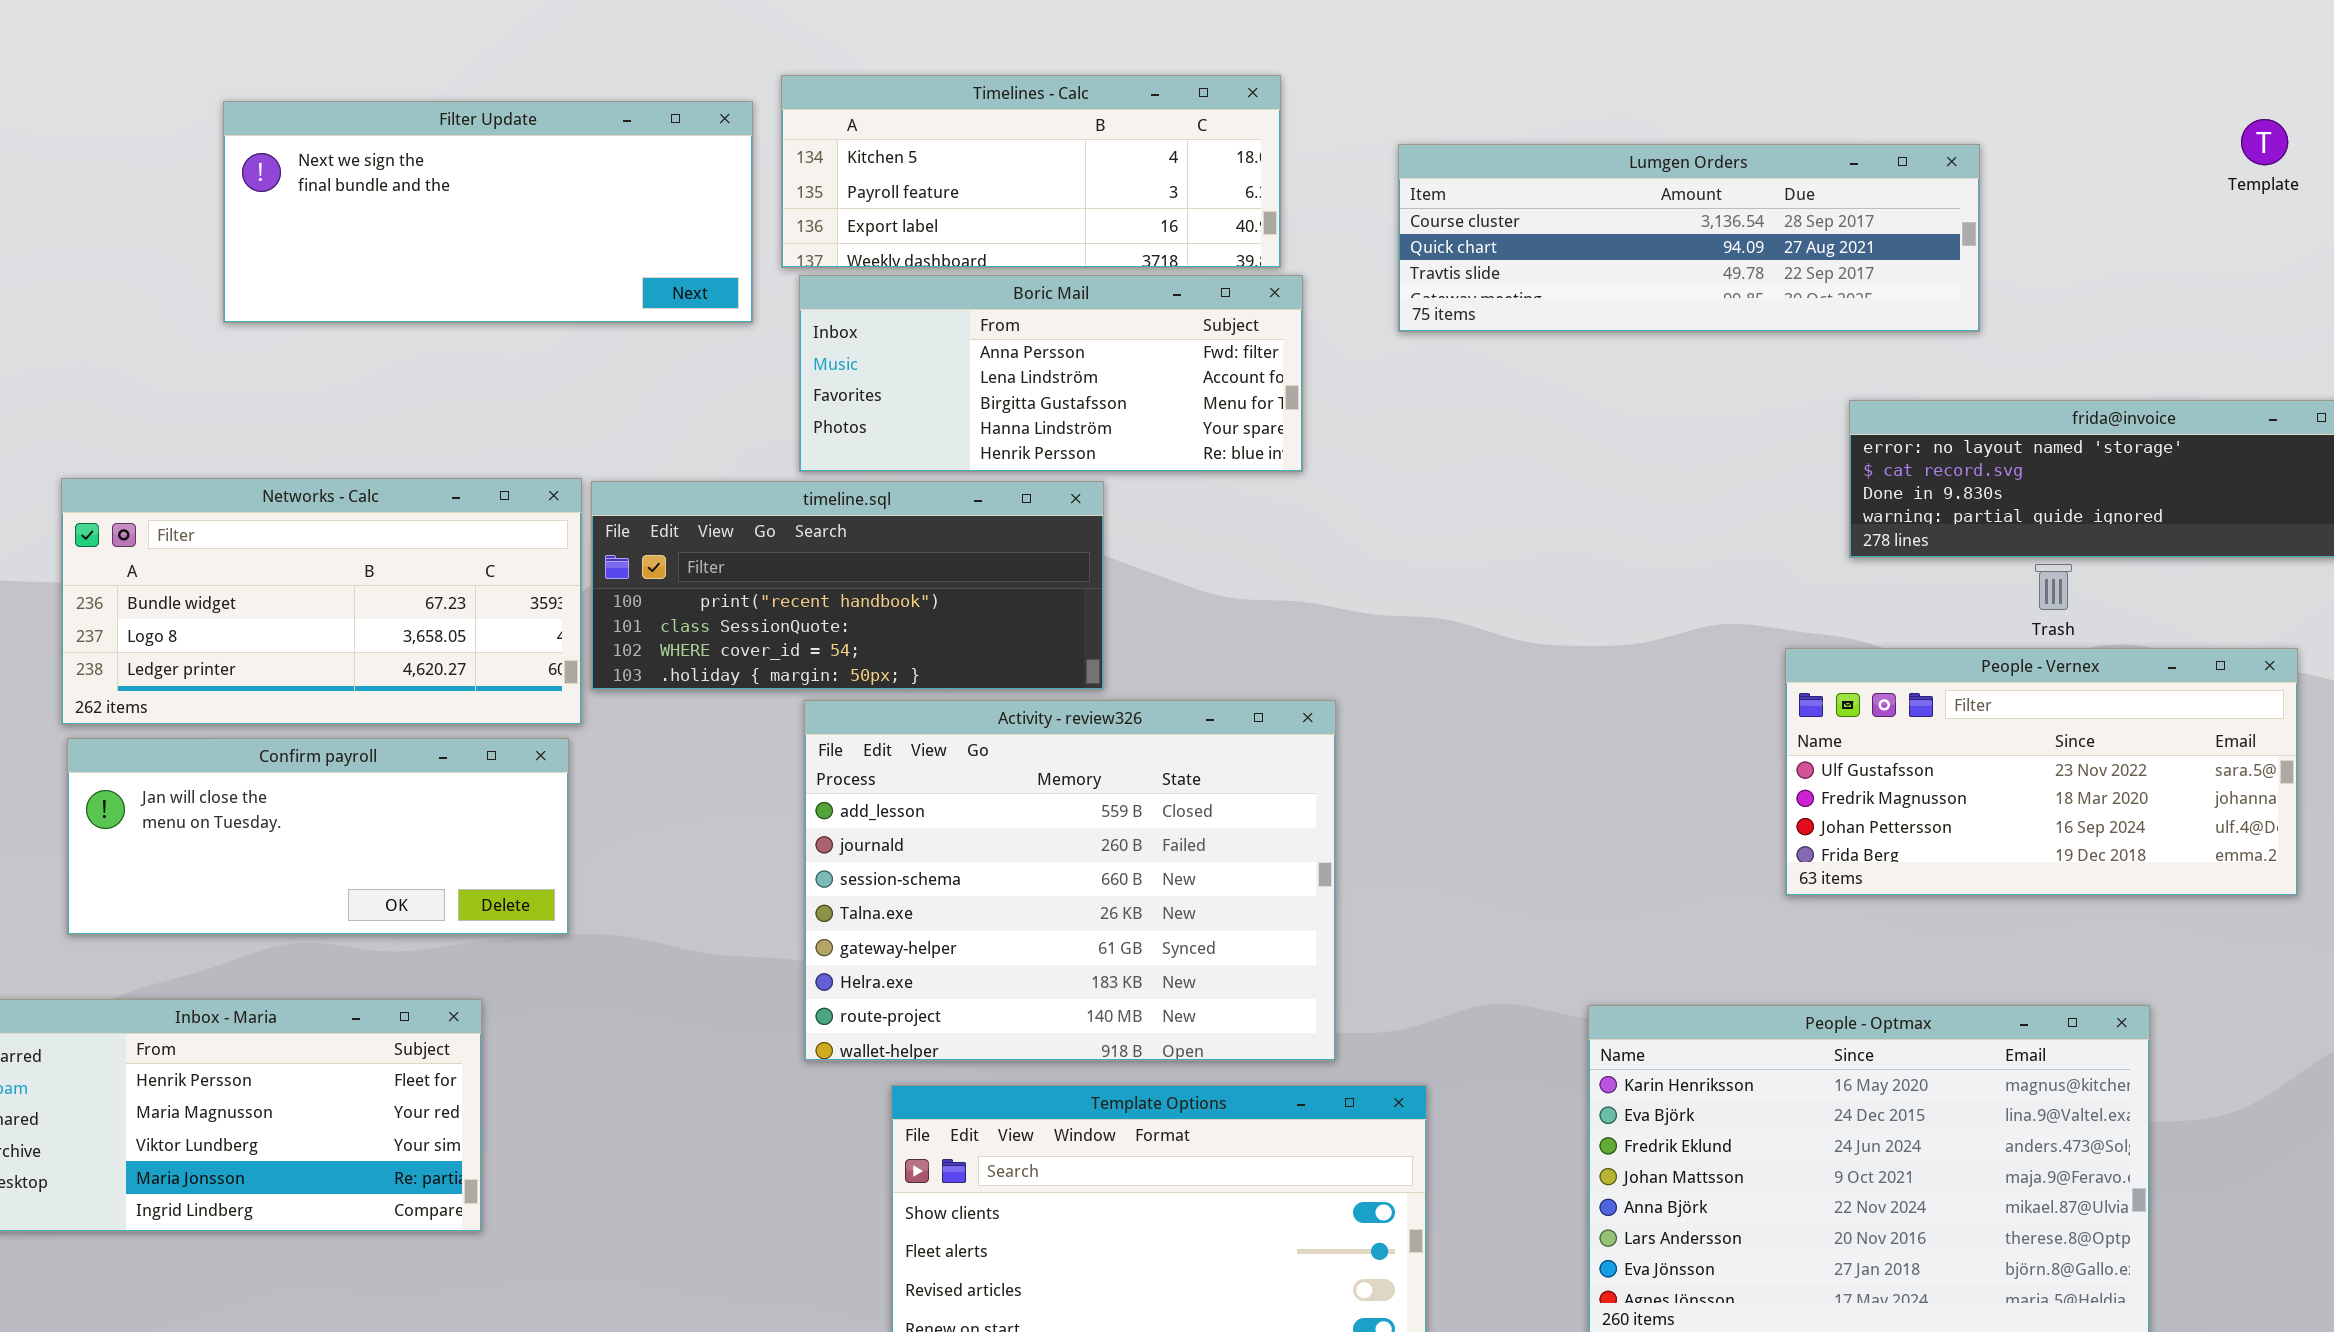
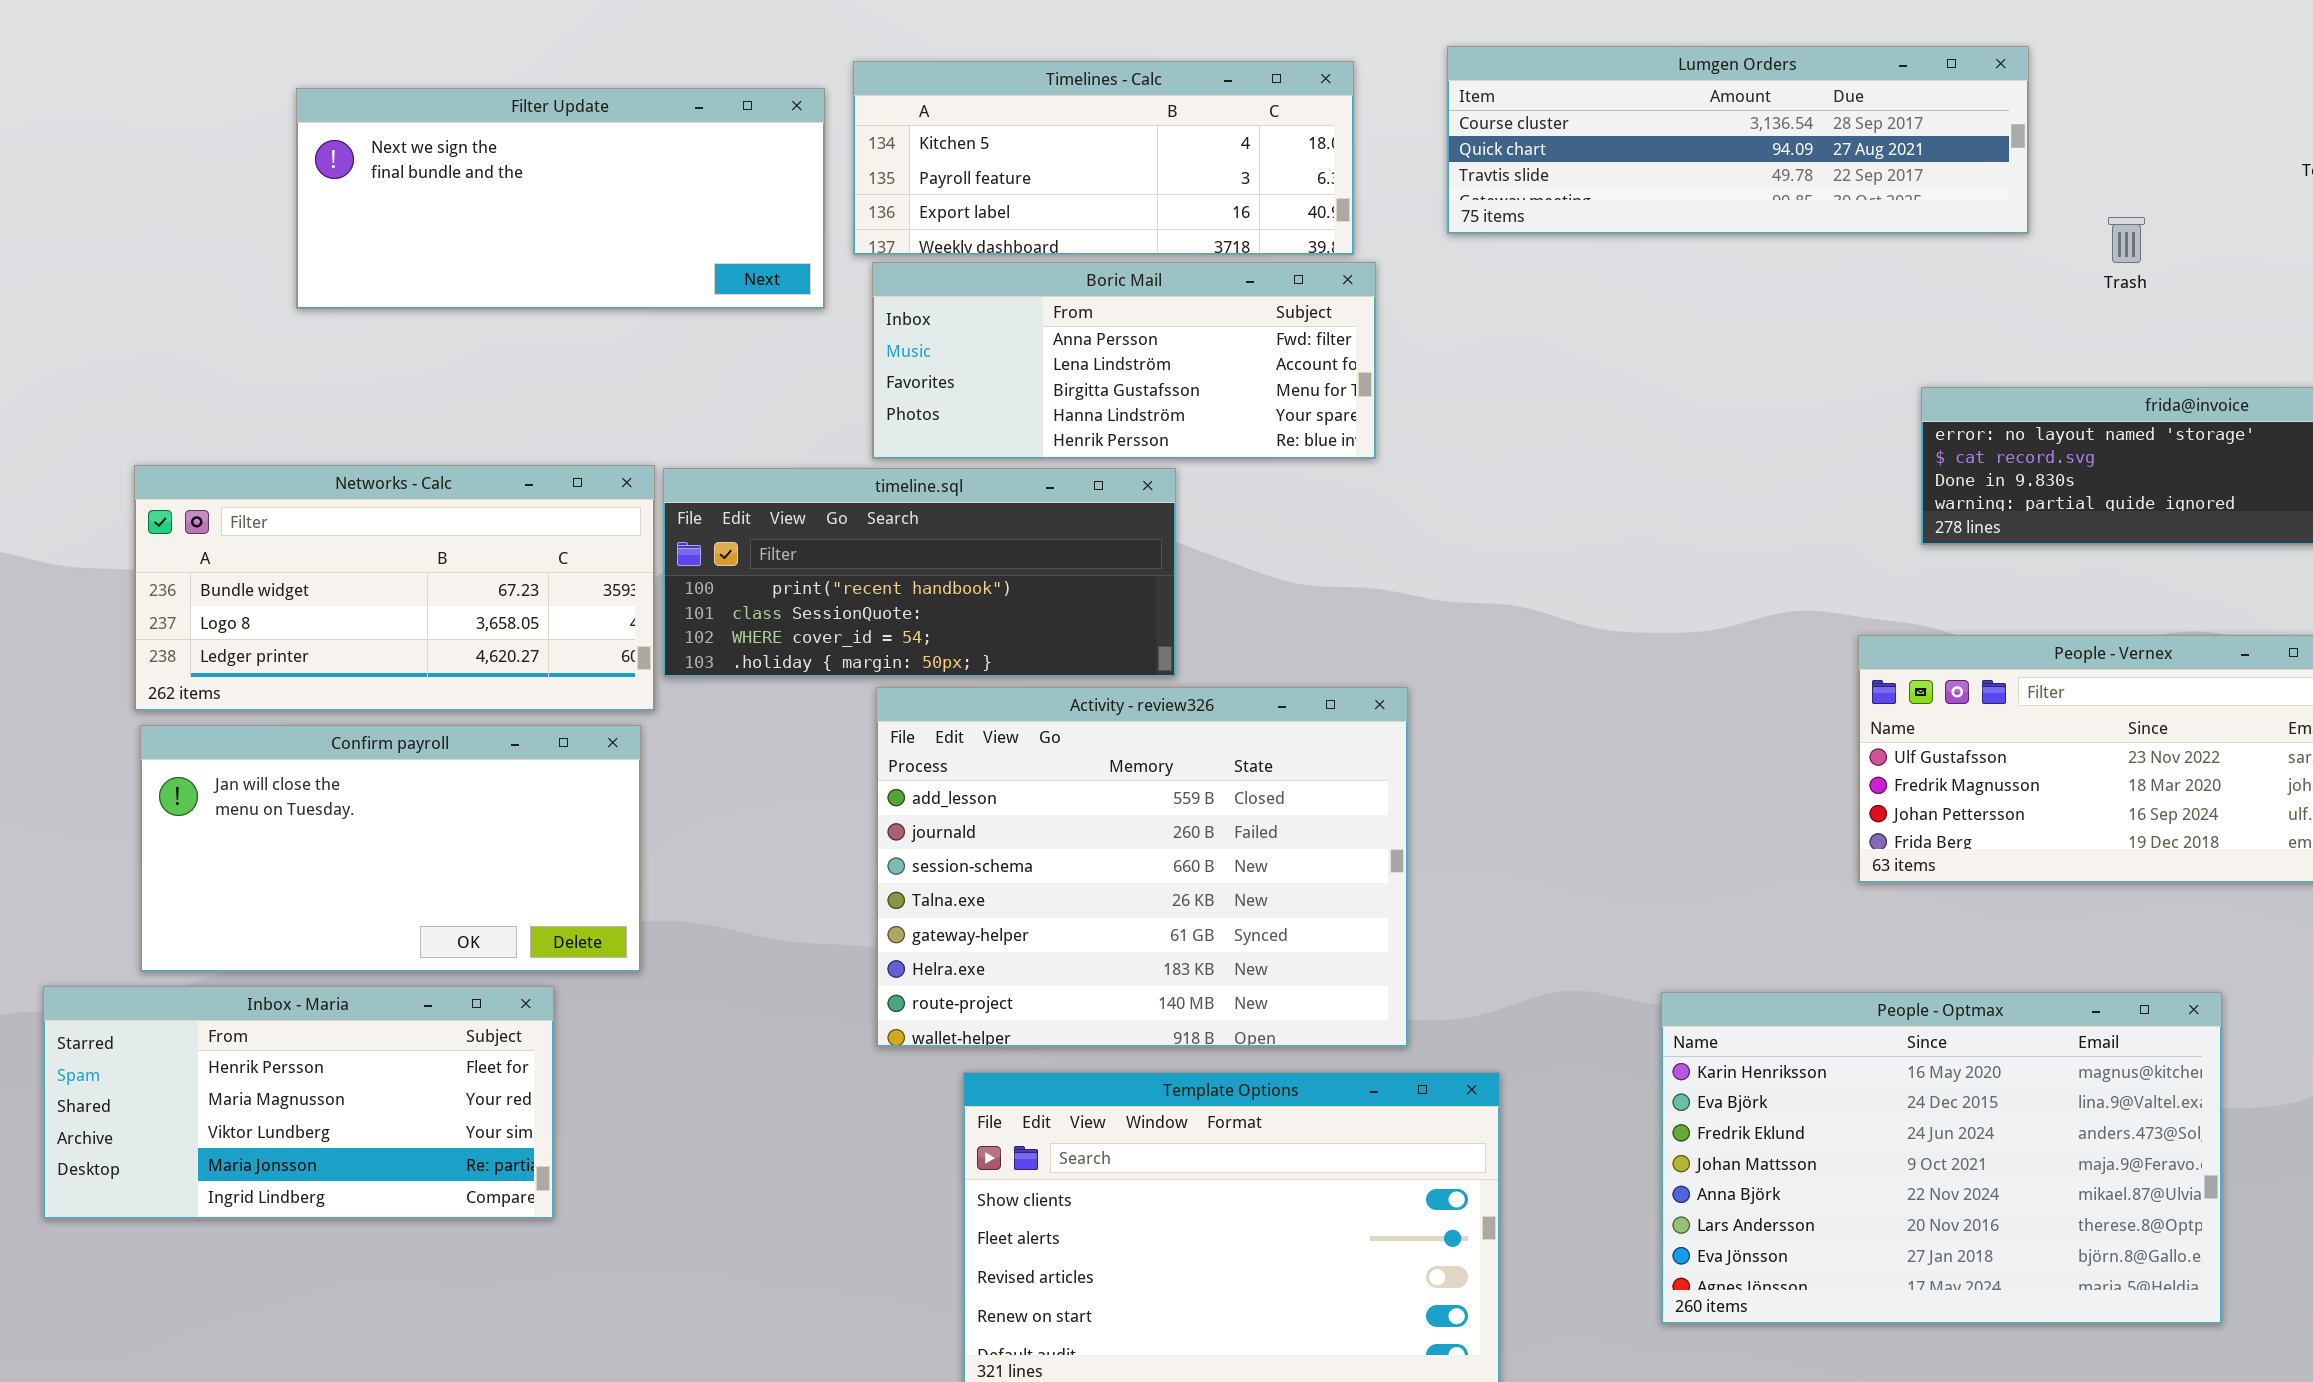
Lumgen Orders: [1398,144,1980,332] -> [1447,46,2029,234], moved
Trash: [2035,564,2072,610] -> [2108,217,2145,263], moved
Confirm payroll: [67,738,569,935] -> [140,725,641,972], resized

